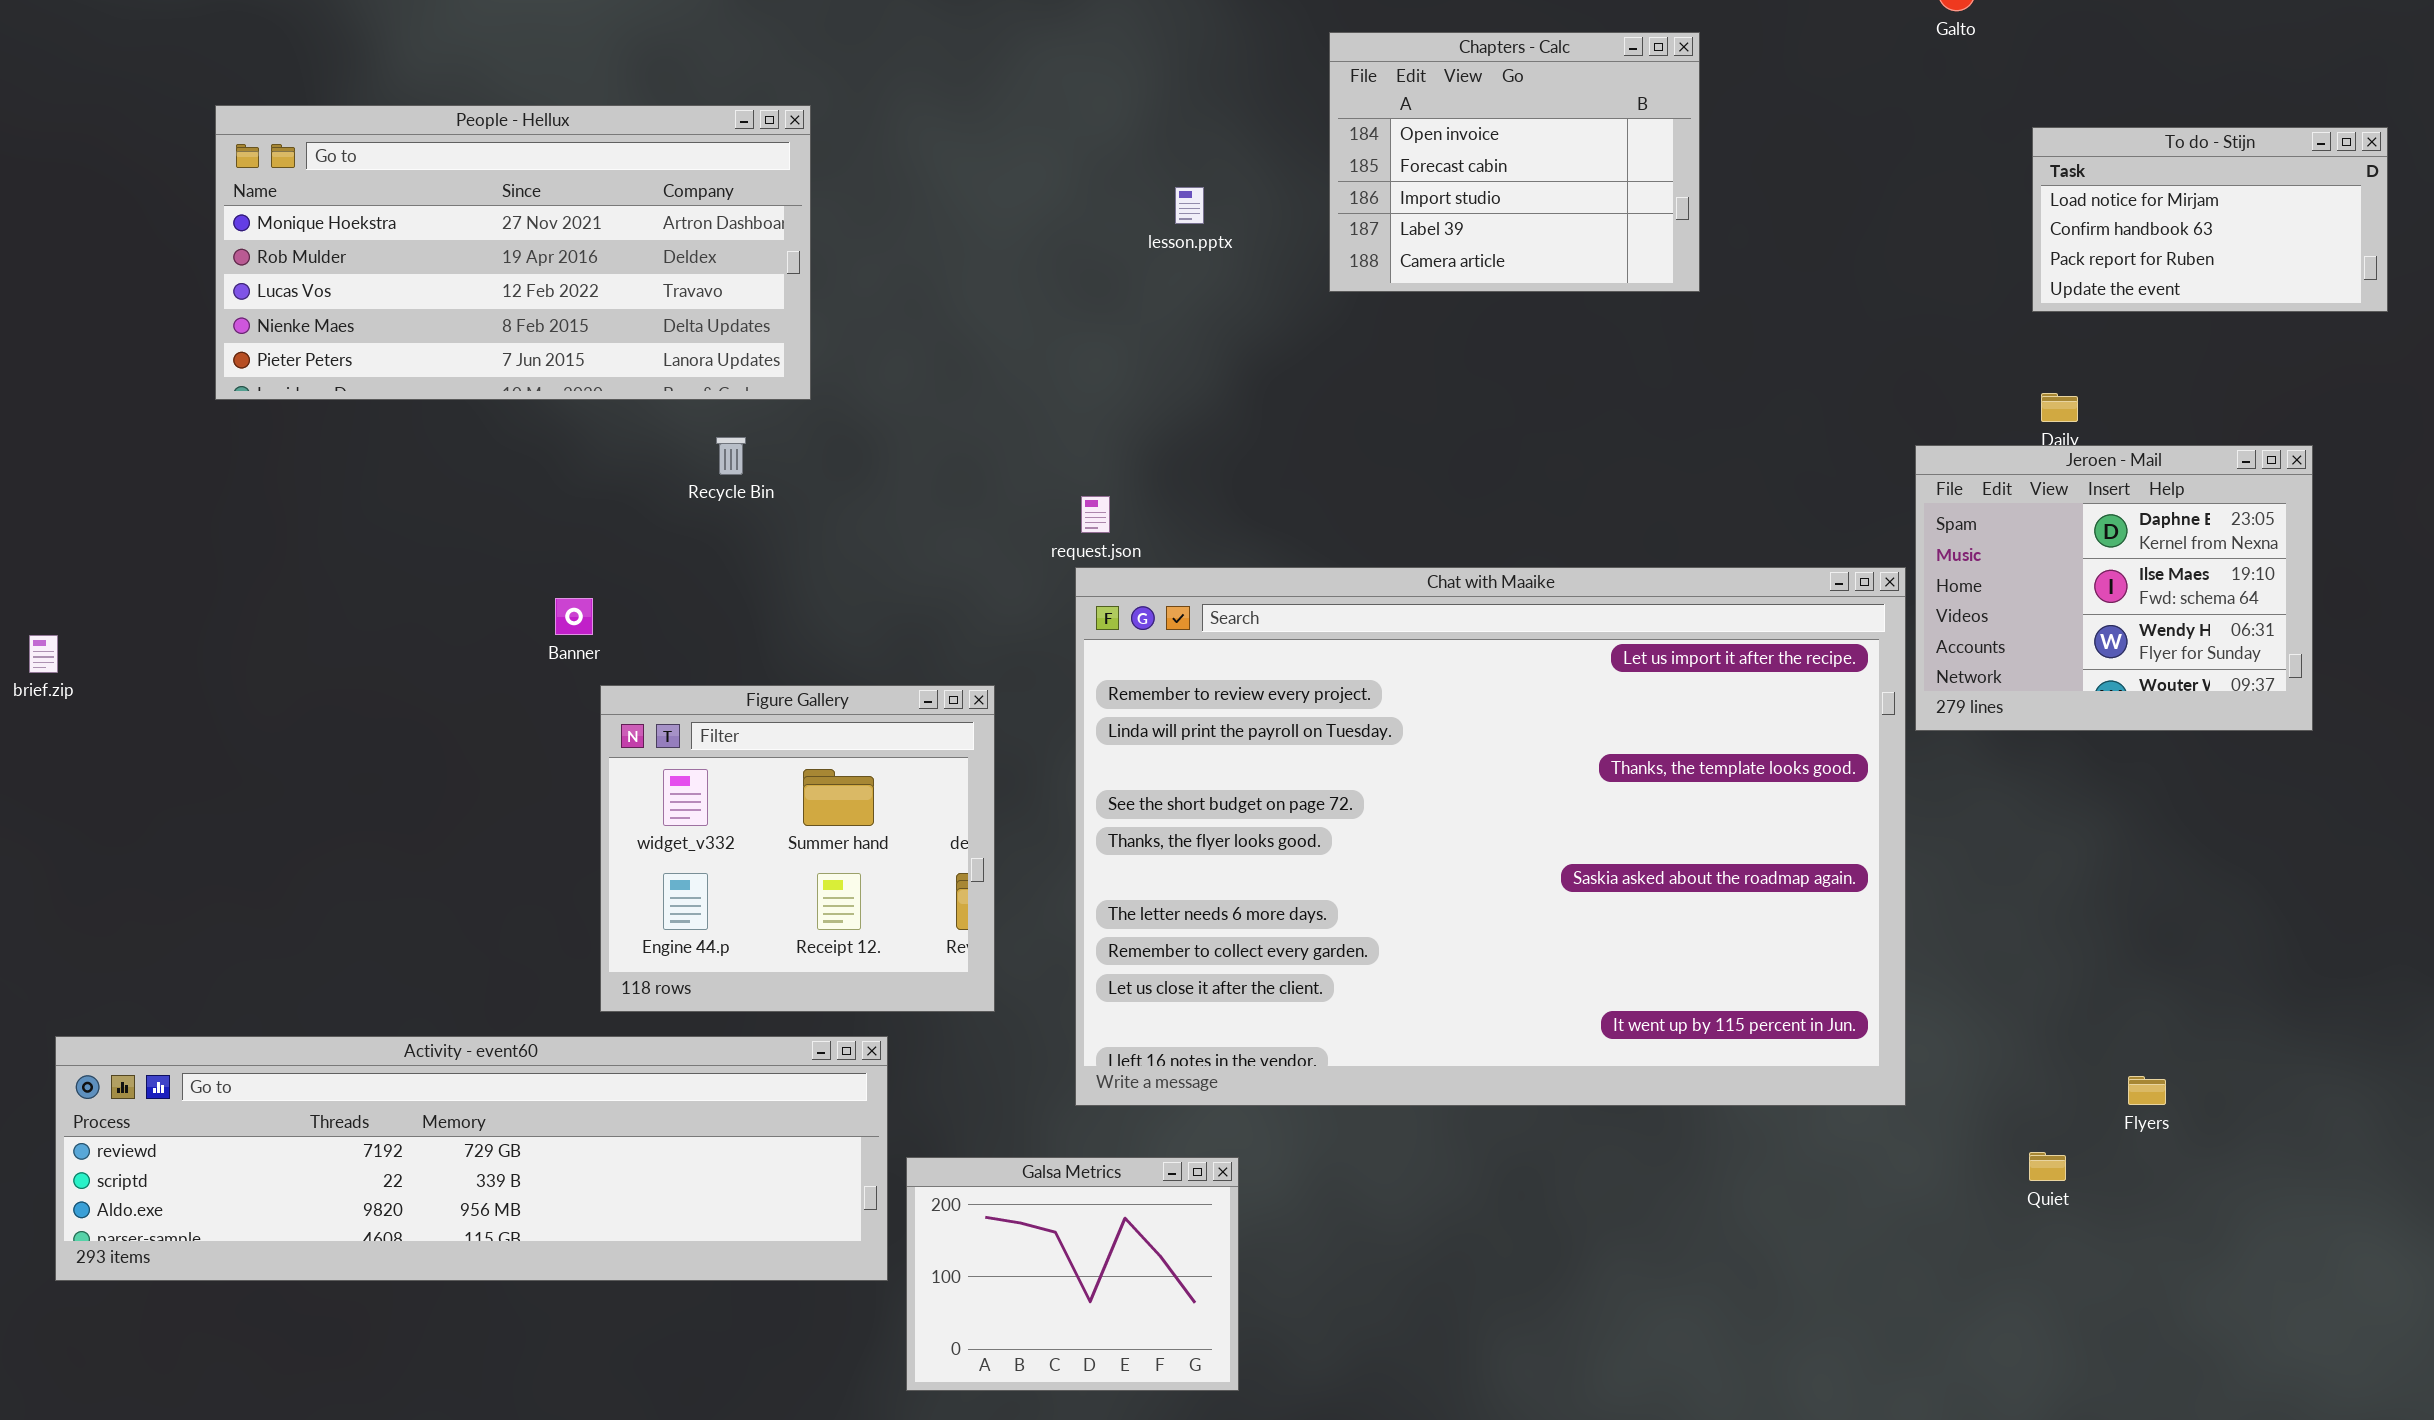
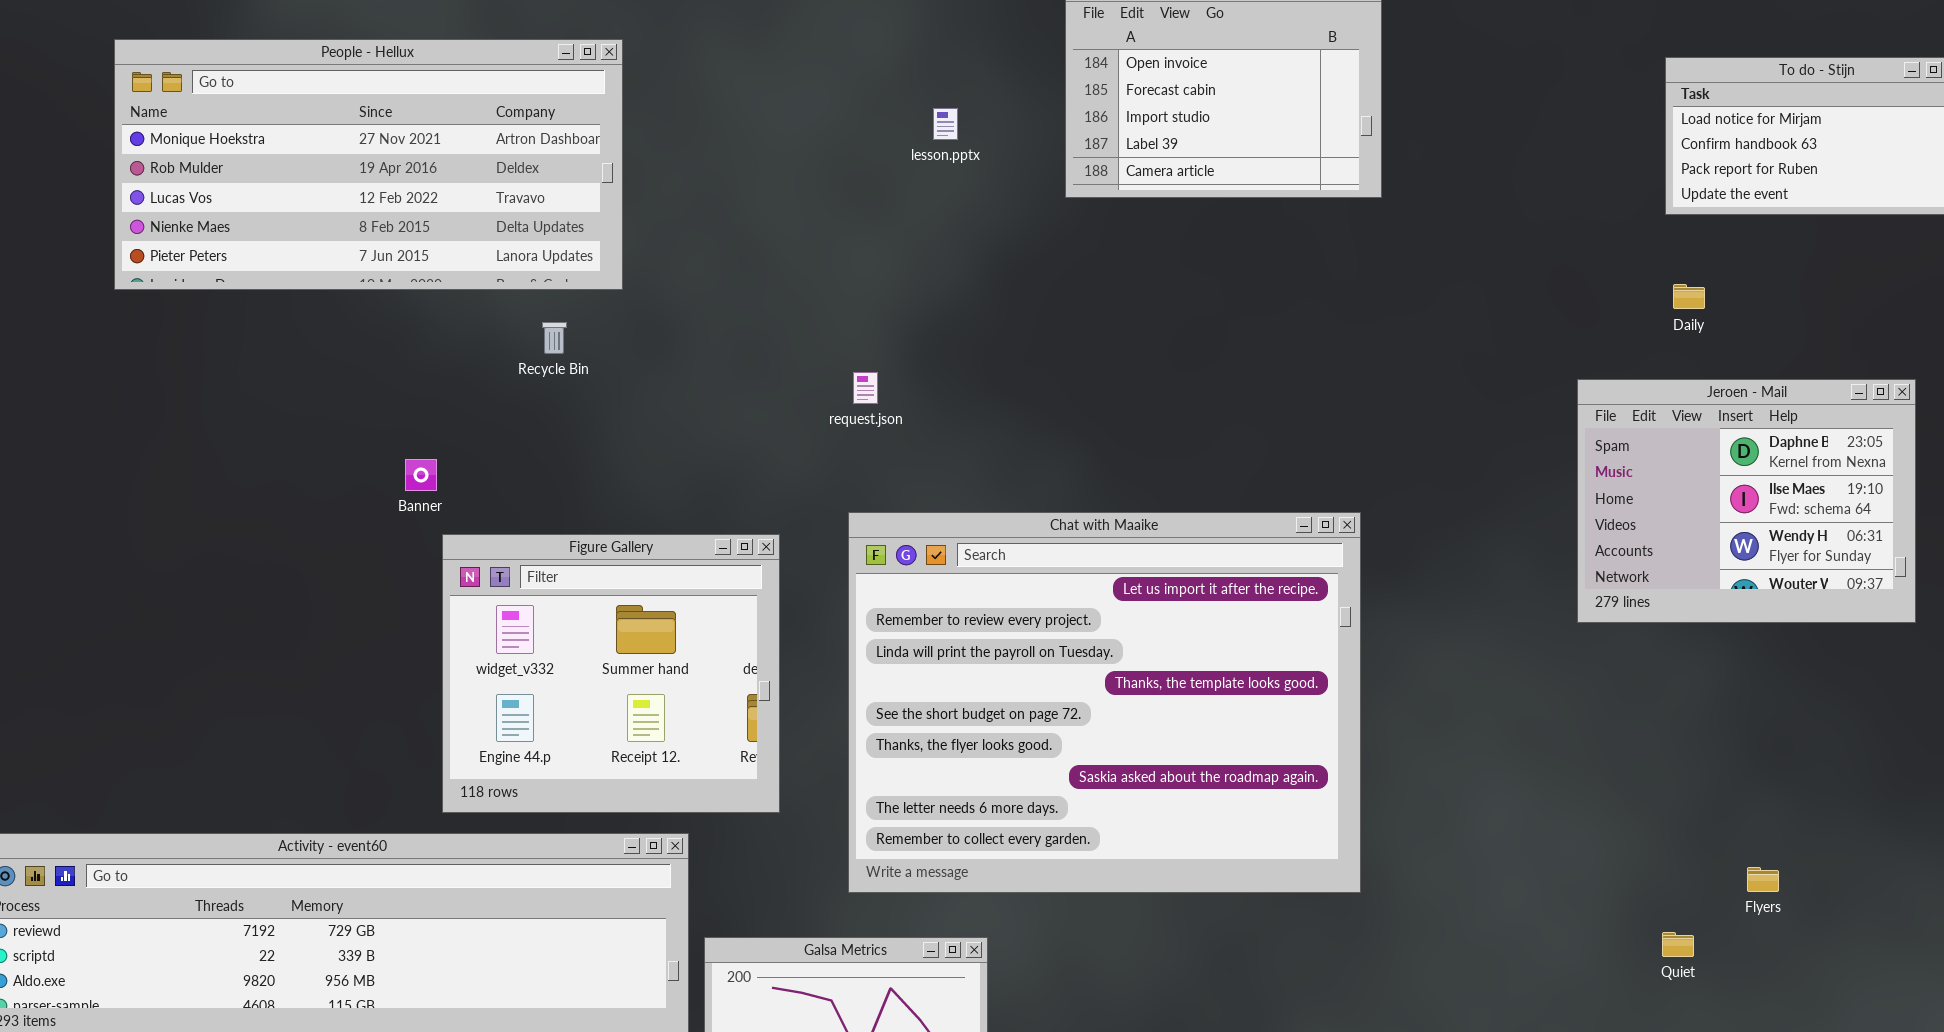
Jeroen - Mail: [1915,445,2313,731] -> [1577,379,1916,623], moved
Chat with Maaike: [1075,567,1906,1106] -> [848,512,1361,893], resized

